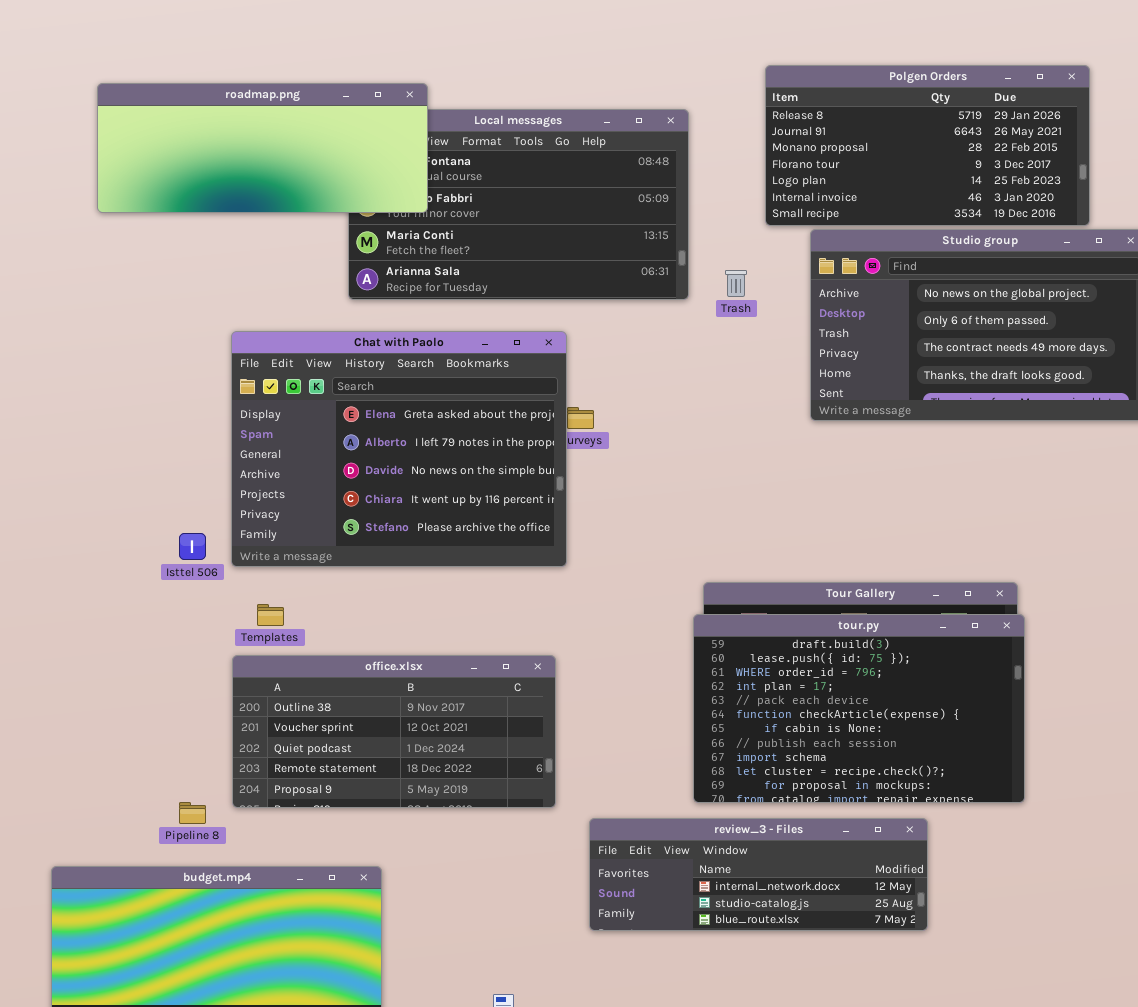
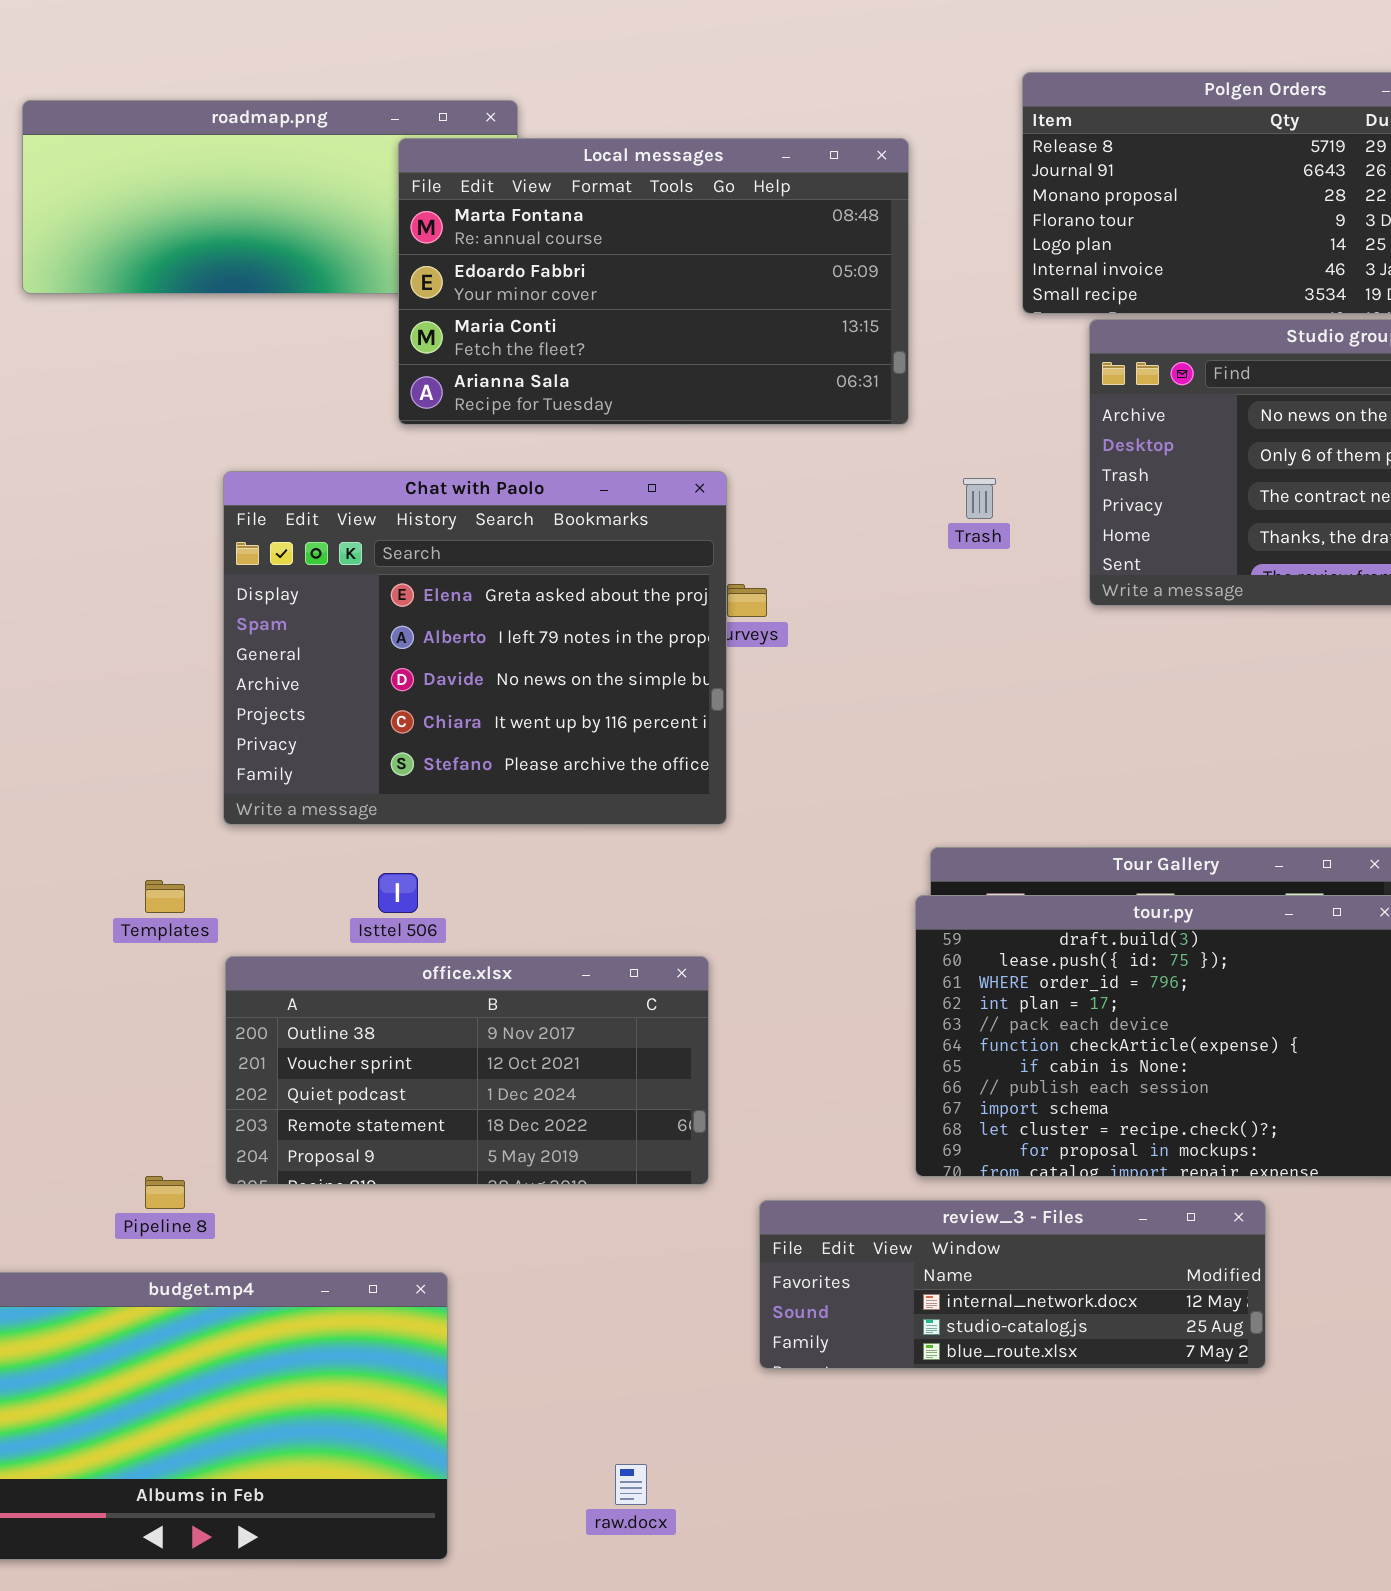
Local messages: [348,109,689,300] -> [398,138,909,425], raised
Trash: [725,270,747,297] -> [963,478,996,519], moved
Isttel 506: [179,533,206,560] -> [378,873,418,913], moved
Templates: [257,604,284,626] -> [145,880,185,913], moved

